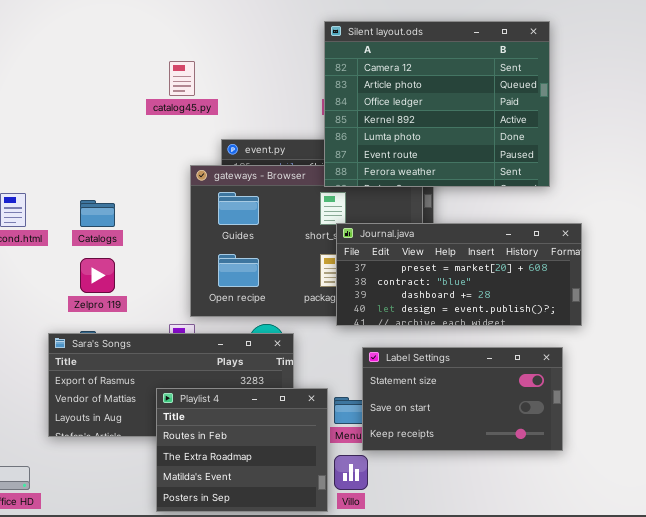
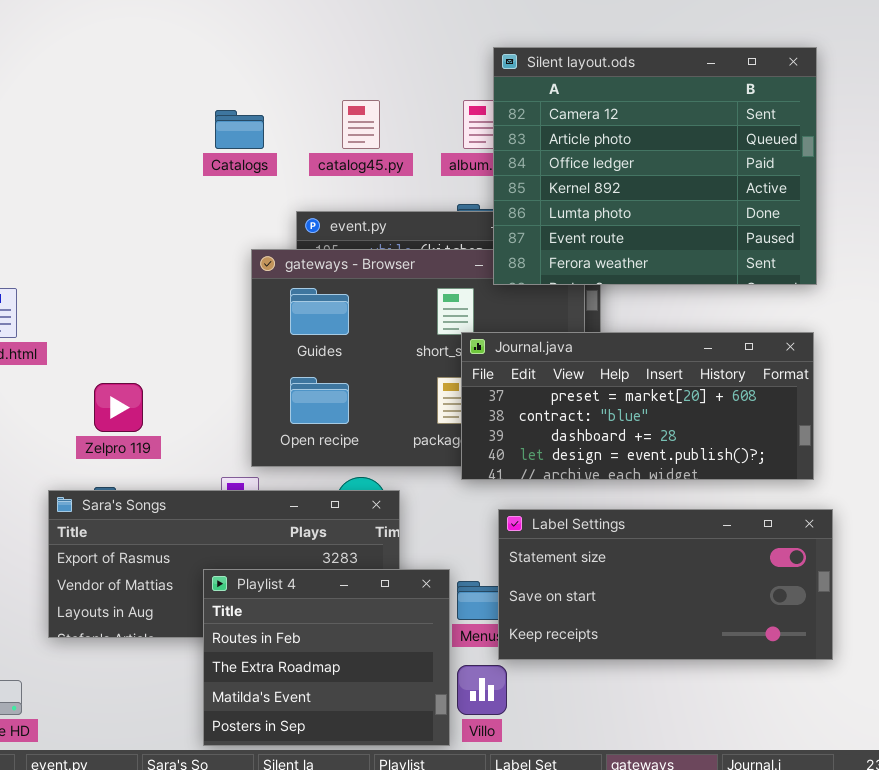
Silent layout.ods: [324,21,550,187] -> [493,47,817,285], moved
catalog45.py: [169,61,195,96] -> [342,100,380,149], moved
Catalogs: [80,200,115,227] -> [215,110,264,149], moved
Label Settings: [362,347,563,451] -> [498,509,833,660], resized

